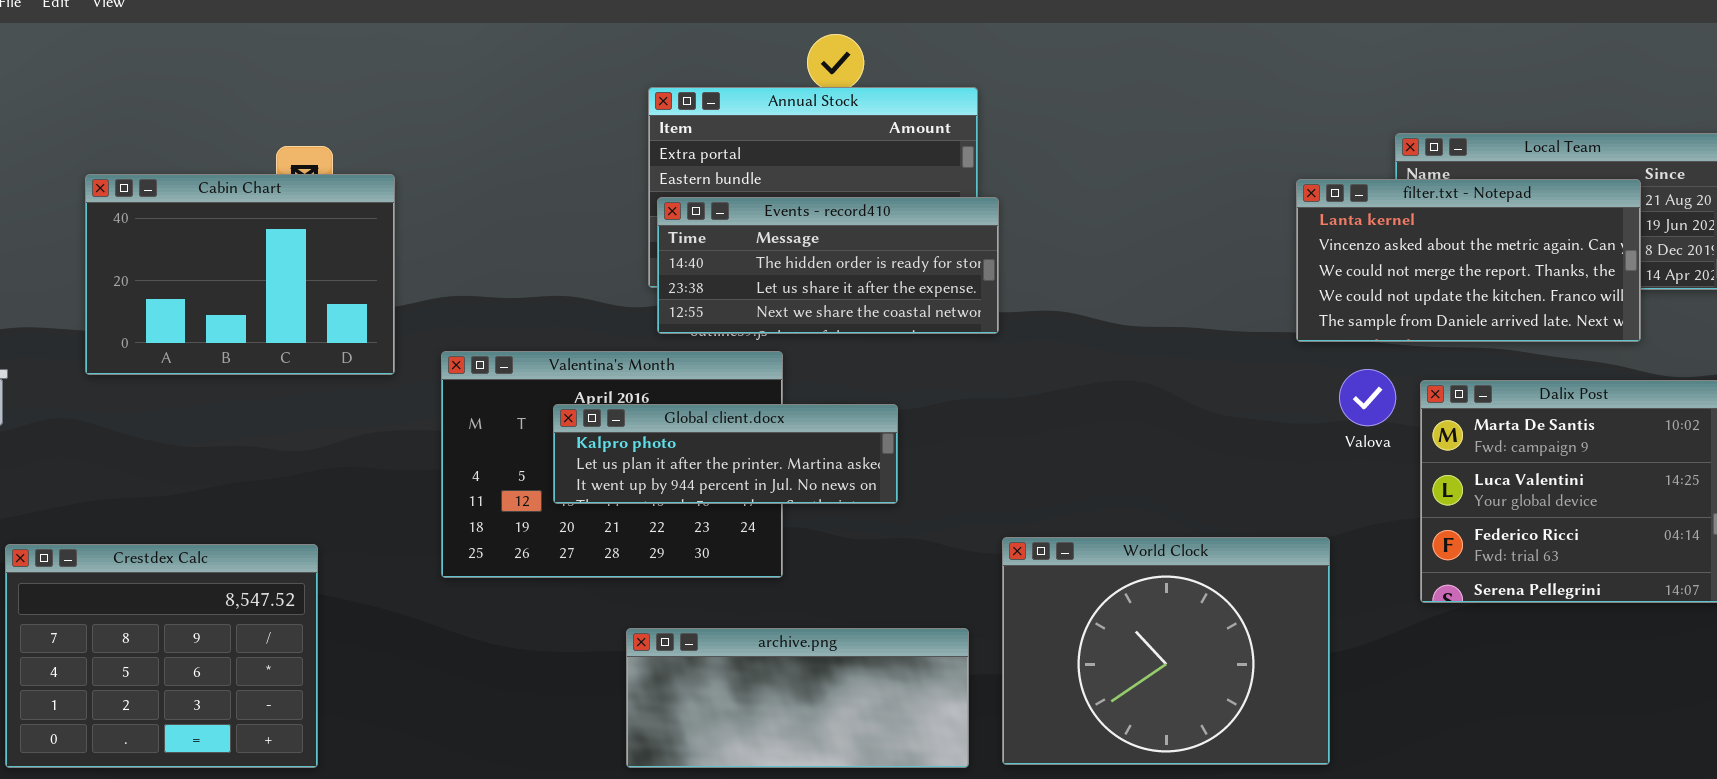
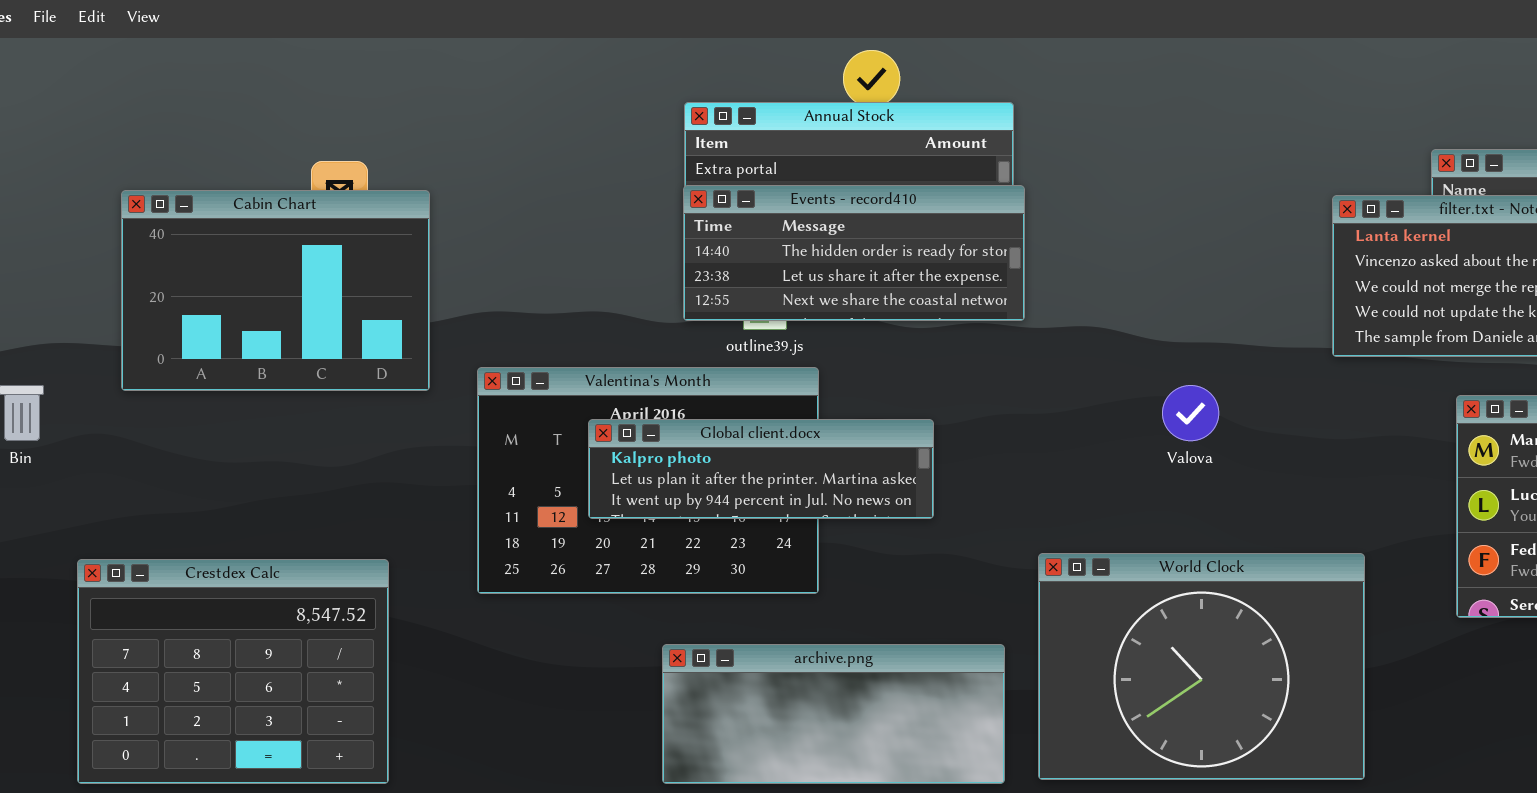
Events - record410: [657,197,999,334] -> [683,185,1025,321], moved
Valova: [1339,369,1396,426] -> [1162,385,1219,441], moved
Crestdex Calc: [5,544,318,768] -> [77,559,389,784], moved

